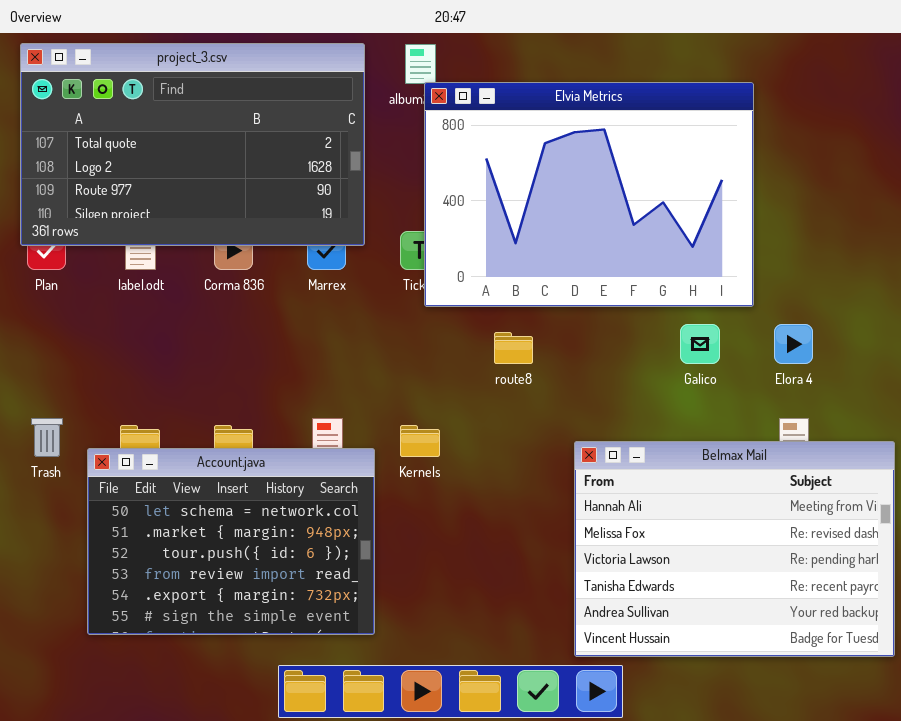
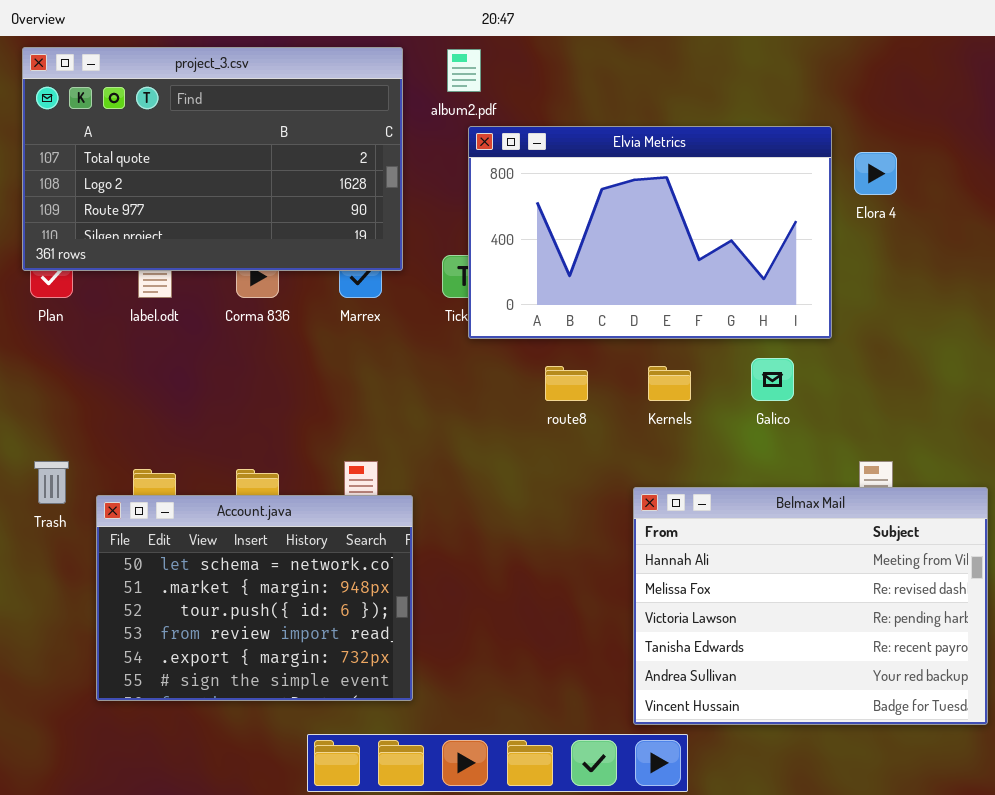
Elvia Metrics: [424,82,754,307] -> [468,126,832,339], resized
Elora 4: [774,324,813,364] -> [854,152,897,195], moved
Kernels: [400,425,440,457] -> [648,366,691,401], moved

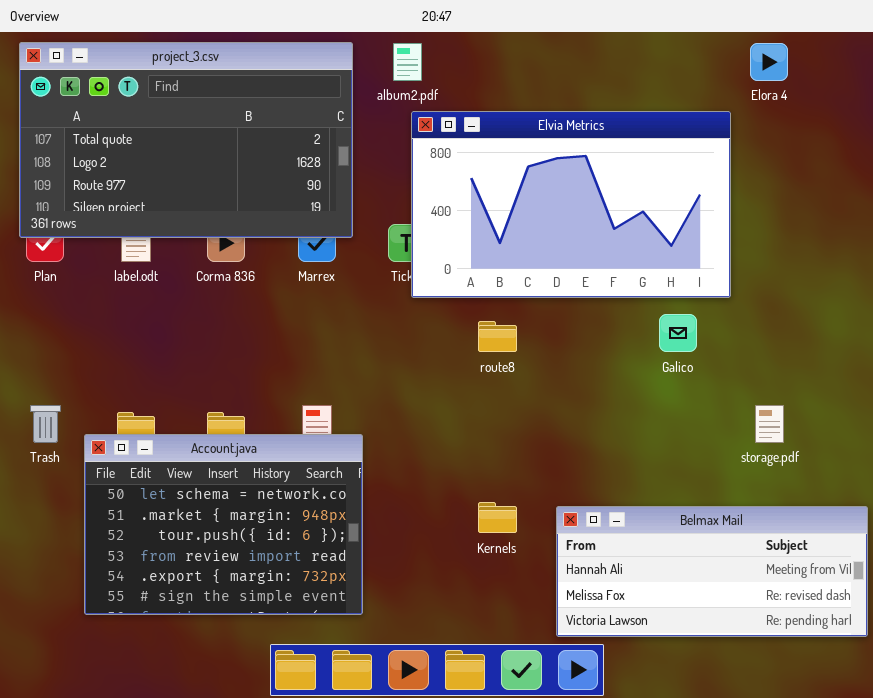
Elora 4: [854,152,897,195] -> [750,43,788,81], moved
Kernels: [648,366,691,401] -> [478,502,517,533], moved
Belmax Mail: [633,487,988,725] -> [556,506,868,637], resized

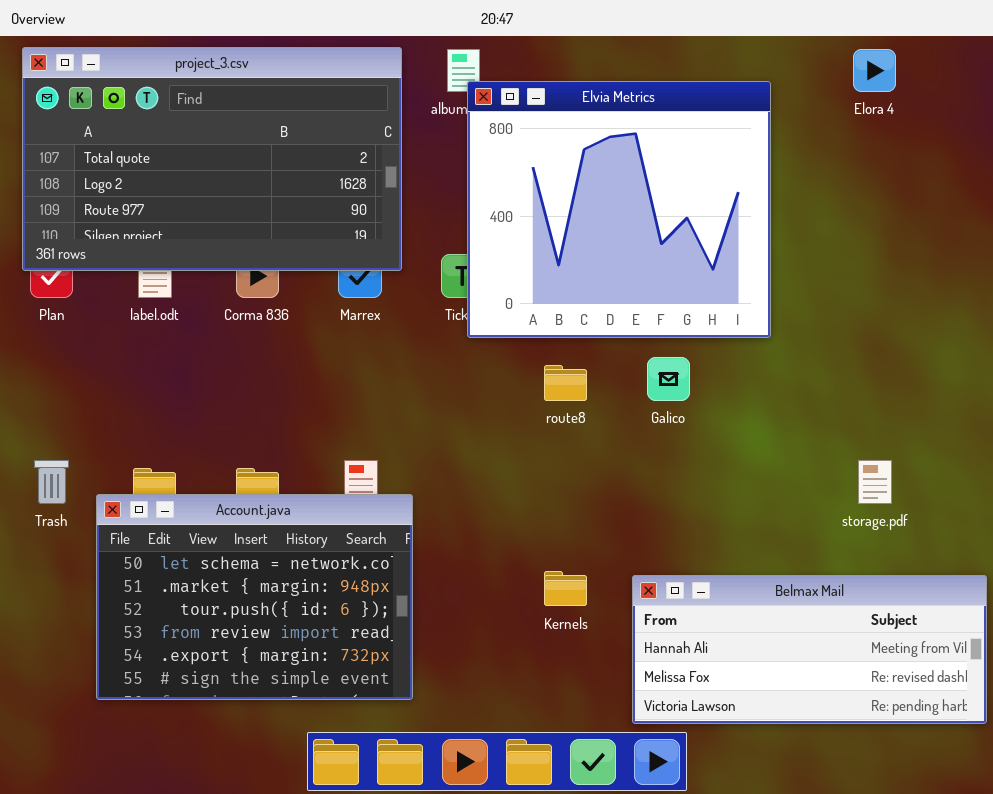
Elvia Metrics: [411,111,731,298] -> [467,81,771,338], resized
Galico: [659,314,697,352] -> [647,357,690,401], moved

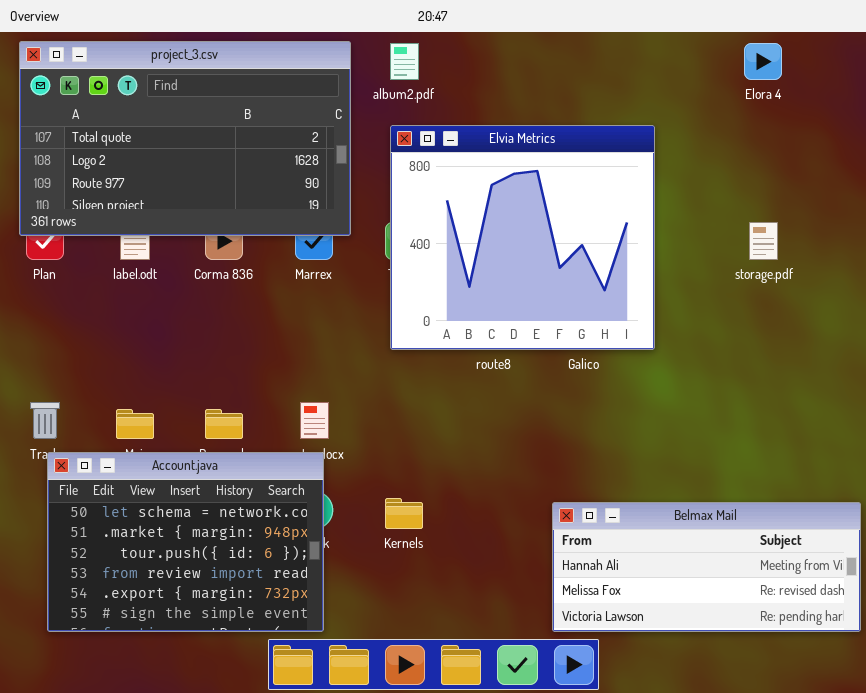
Elvia Metrics: [467,81,771,338] -> [390,125,655,350], moved
storage.pdf: [858,460,892,504] -> [749,222,778,260], moved
Account.java: [96,494,413,700] -> [47,452,324,632], moved
Kernels: [544,571,587,606] -> [385,498,423,529], moved

